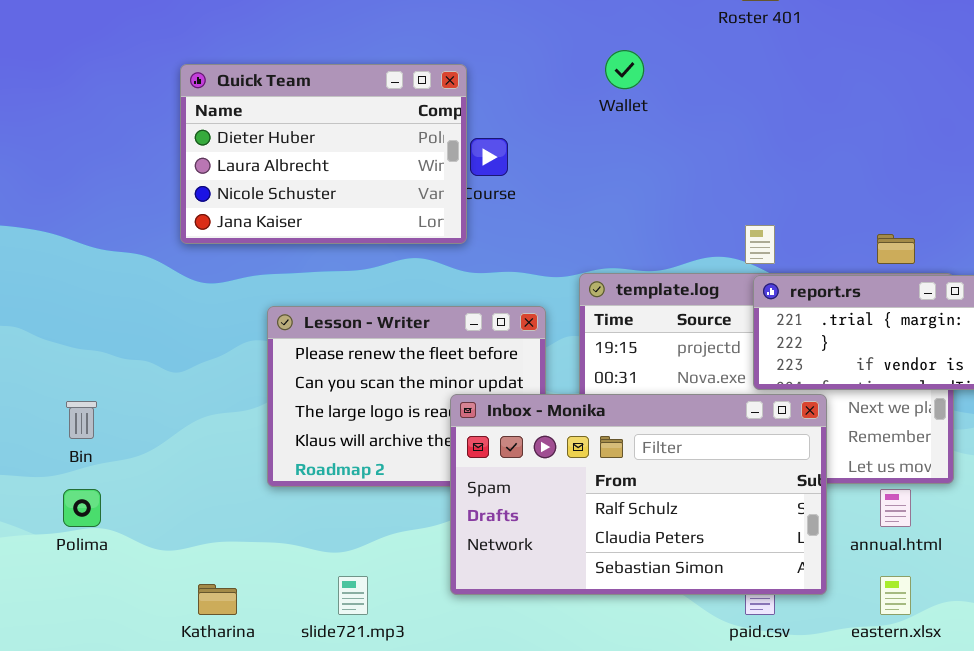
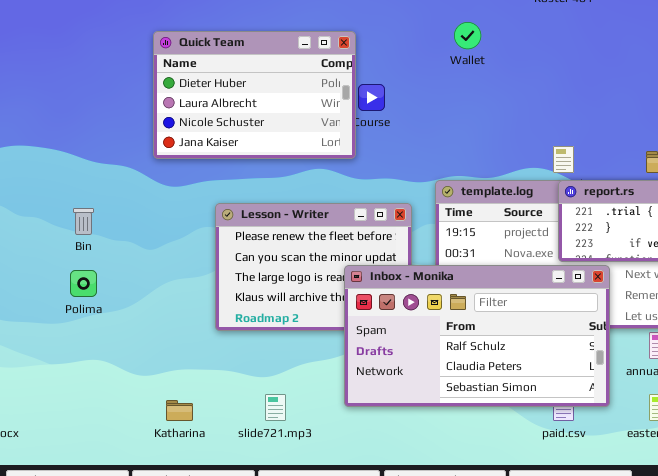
Bin: [66,401,97,439] -> [73,208,94,235], moved
Polima: [63,489,101,527] -> [70,270,97,297], moved

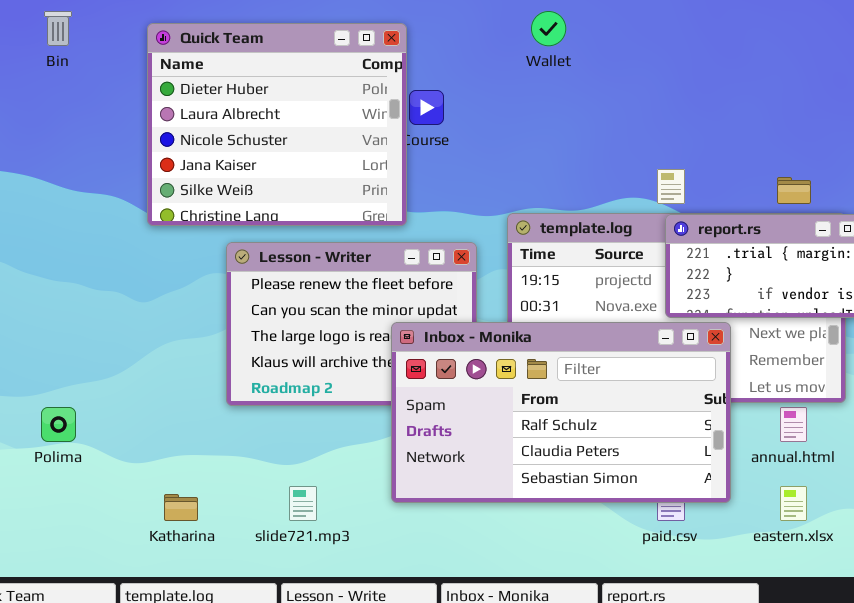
Quick Team: [153,31,356,159] -> [147,23,407,226], resized
Bin: [73,208,94,235] -> [44,11,72,46], moved
Polima: [70,270,97,297] -> [41,407,76,442], moved

